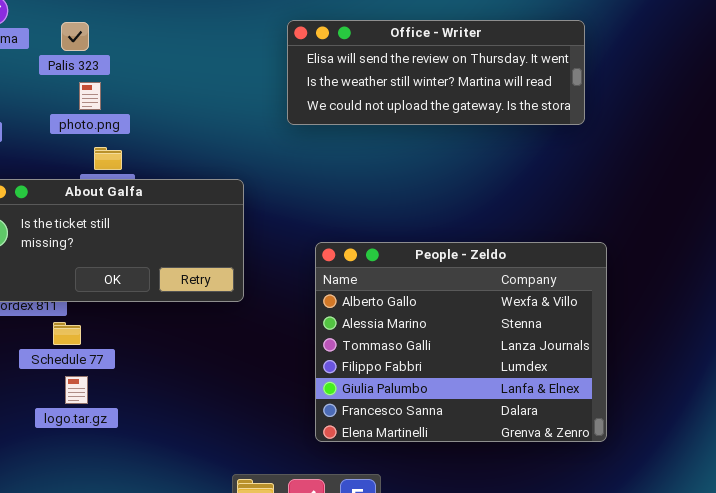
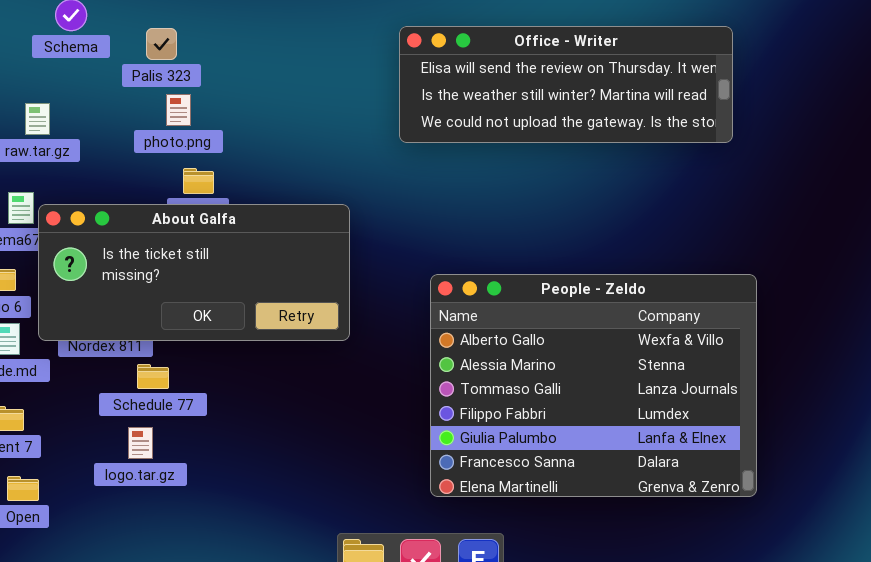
logo.tar.gz: [65,376,88,404] -> [128,427,153,459], moved

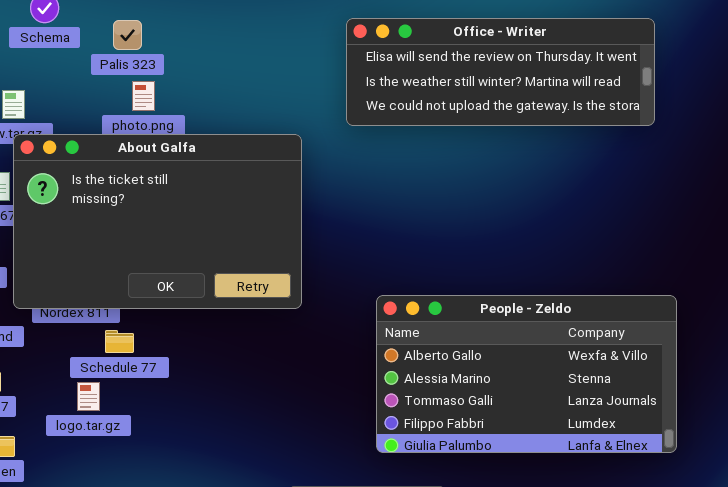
About Galfa: [38,204,350,341] -> [13,134,302,309], resized
People - Zeldo: [430,274,757,497] -> [376,295,677,453], resized
logo.tar.gz: [128,427,153,459] -> [77,382,100,411], moved

